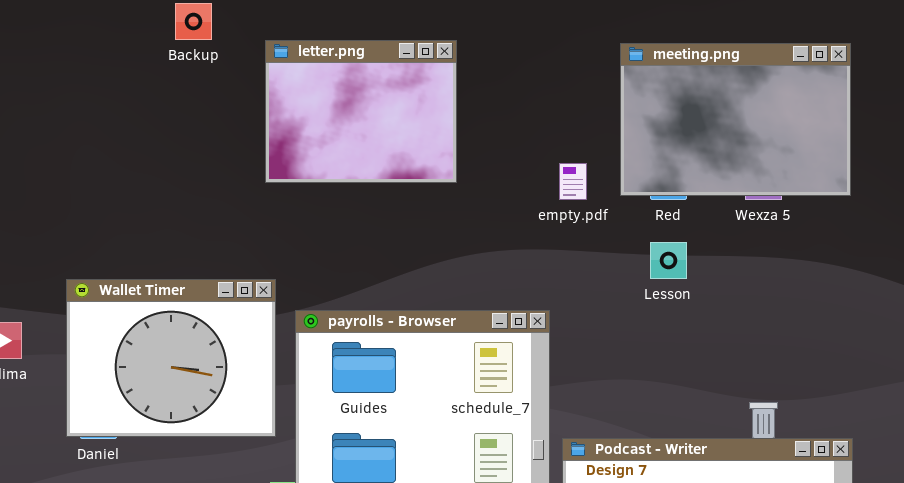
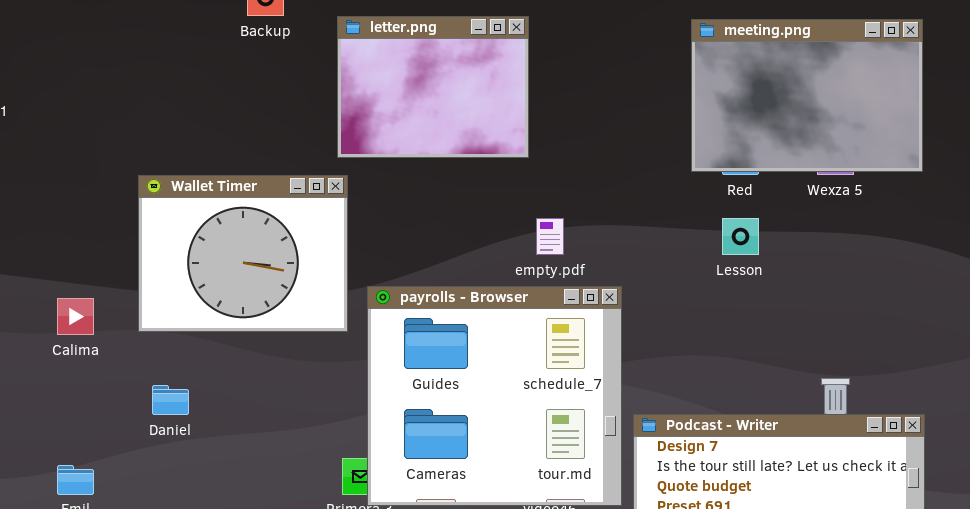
empty.pdf: [559,163,587,200] -> [536,218,564,255], moved
Wallet Timer: [66,279,276,437] -> [138,175,348,332], moved

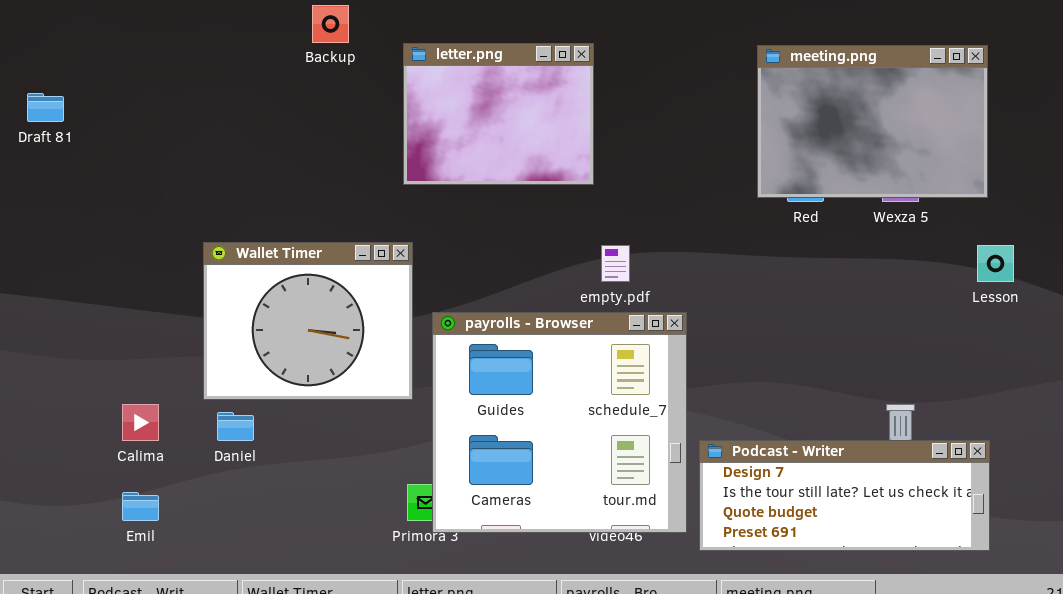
Wallet Timer: [138,175,348,332] -> [203,242,413,400], moved
Lesson: [722,218,759,255] -> [977,245,1014,282], moved
Calima: [57,298,94,335] -> [122,404,159,441], moved

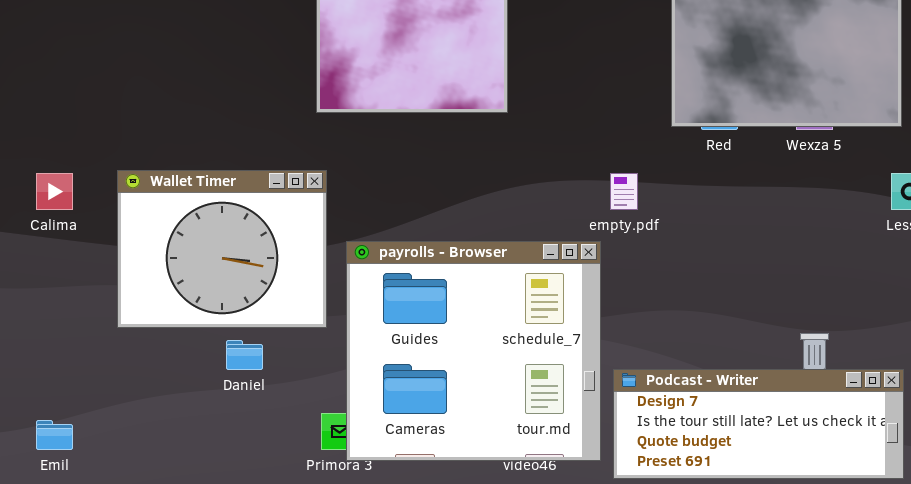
empty.pdf: [601,245,630,282] -> [610,173,638,210], moved
Calima: [122,404,159,441] -> [36,173,73,210], moved
Daniel: [217,412,254,441] -> [226,340,263,370], moved

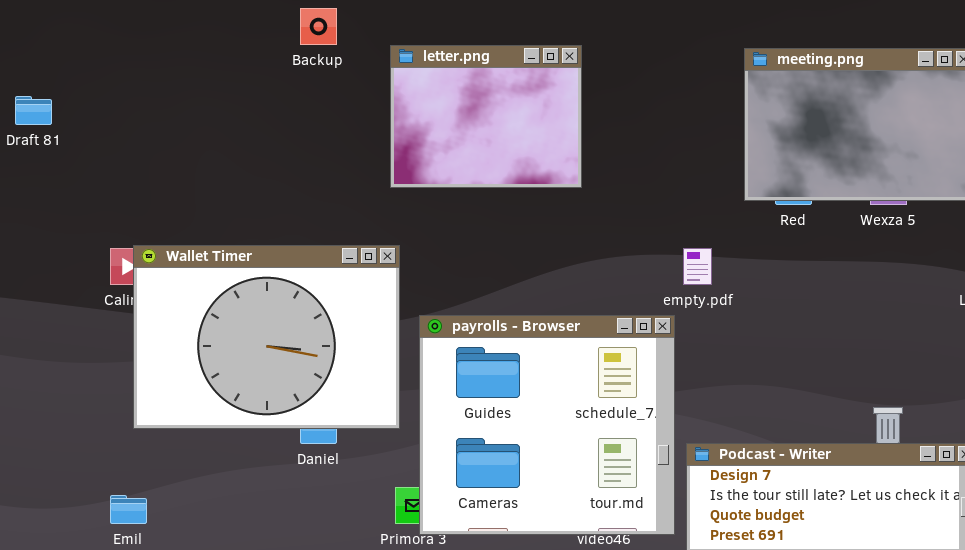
Wallet Timer: [117,170,327,328] -> [133,245,400,429], resized

